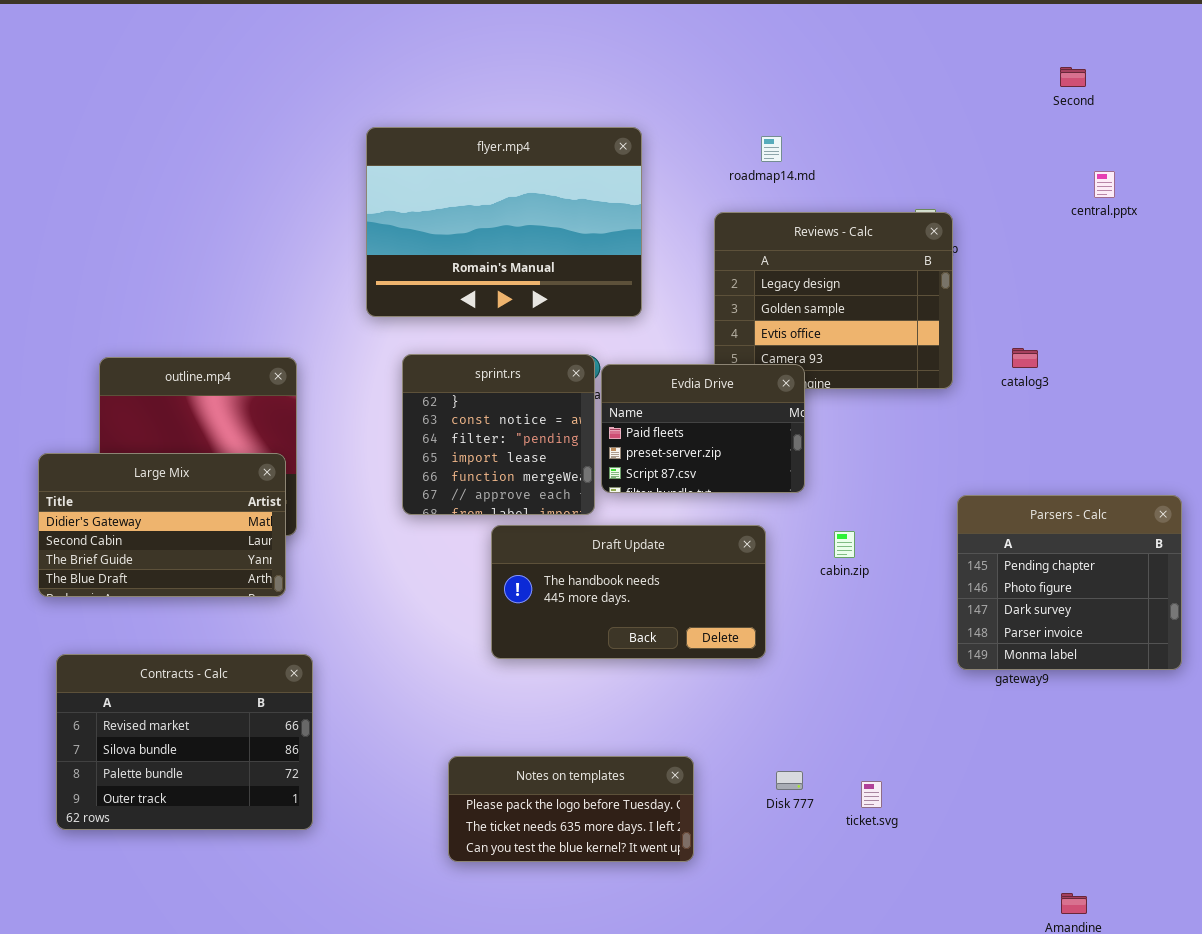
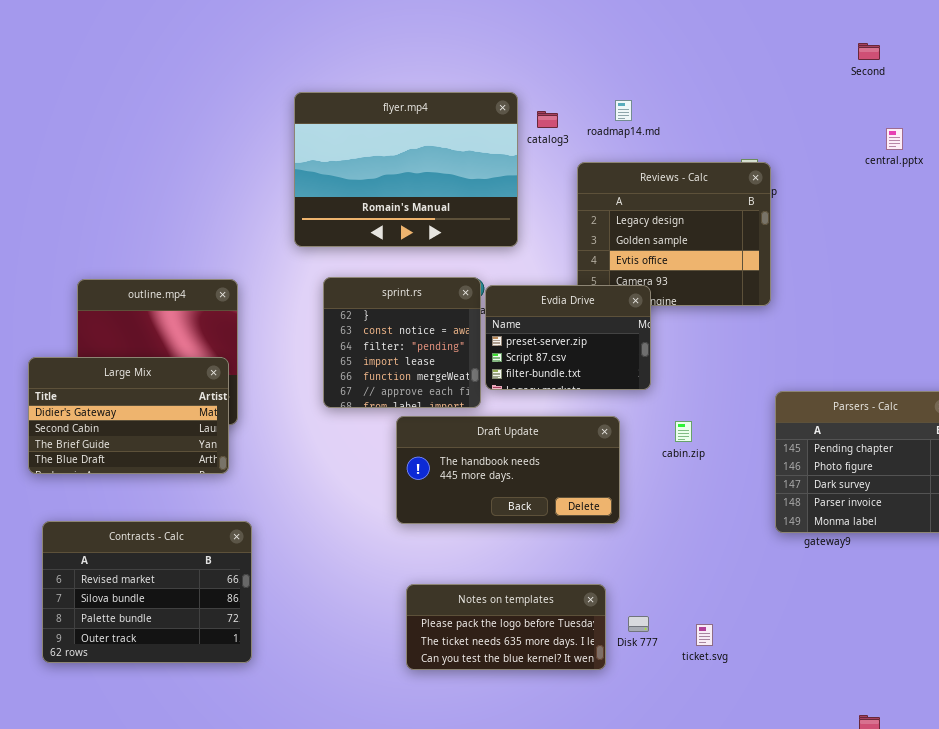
catalog3: [1012,348,1038,368] -> [537,111,558,128], moved
Evdia Drive: [601,364,805,493] -> [485,285,651,390], scrolled down 1 row
Notes on templates: [448,756,694,862] -> [406,584,606,670], moved

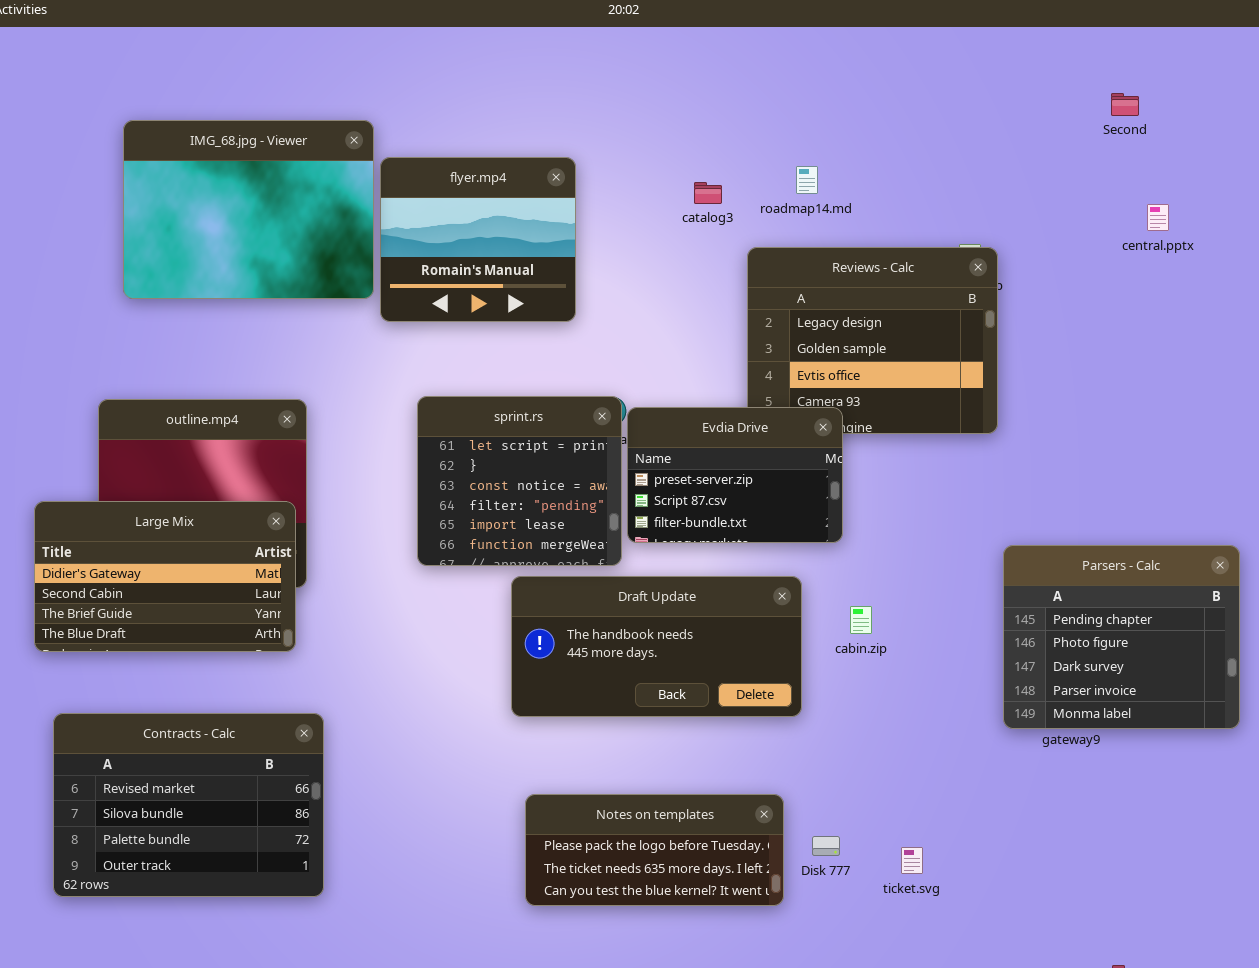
IMG_68.jpg - Viewer: none -> [123,120,374,299], opened
flyer.mp4: [294,92,518,247] -> [380,157,576,322], resized
sprint.rs: [323,277,481,408] -> [417,396,622,566], scrolled up 1 row
cabin.zip: [675,421,692,442] -> [850,606,872,634], moved

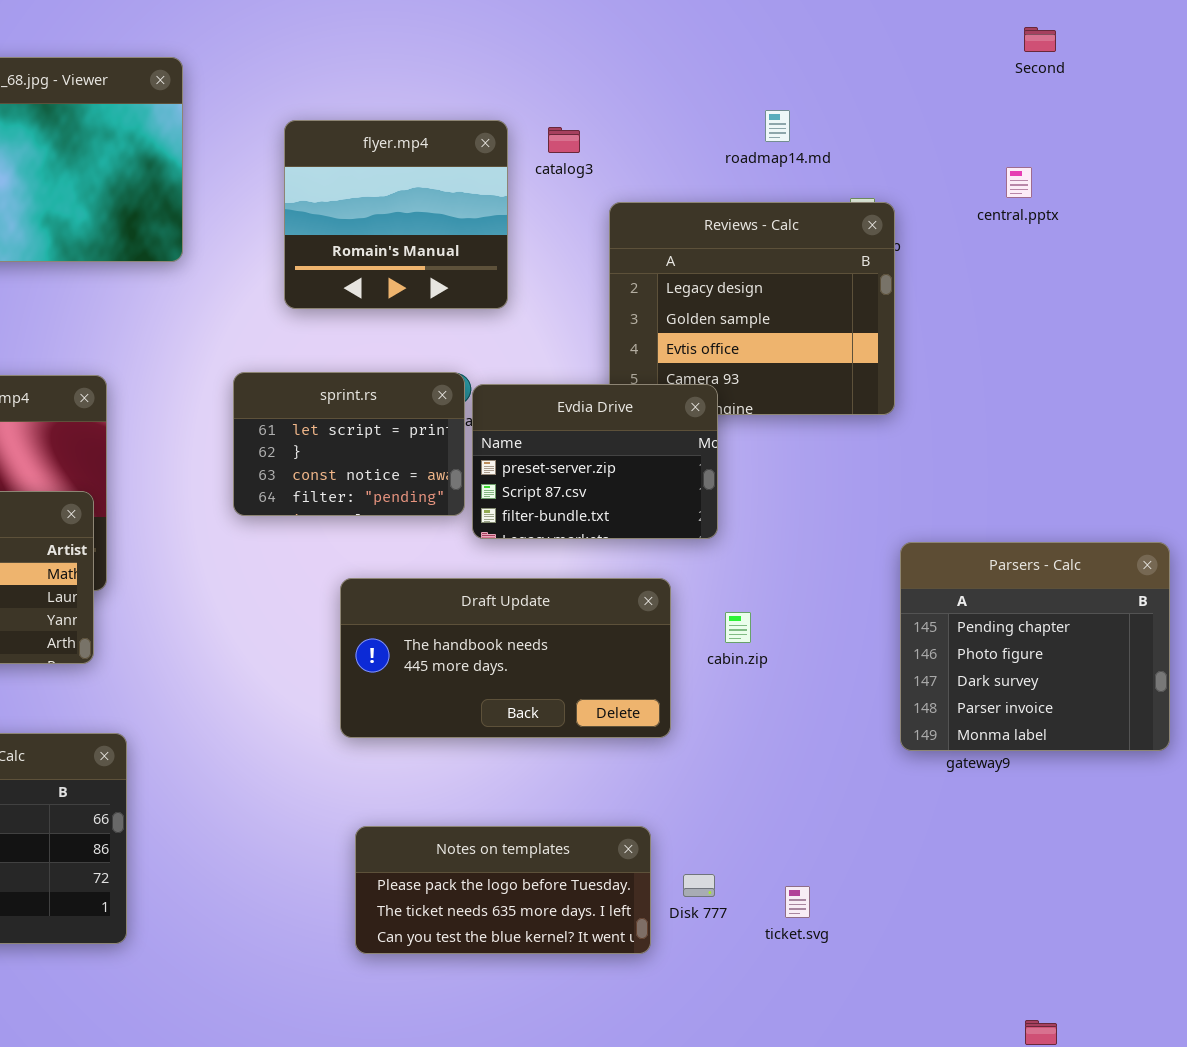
flyer.mp4: [380,157,576,322] -> [284,120,508,309], moved
roadmap14.md: [796,166,818,194] -> [765,110,790,142], moved
central.pptx: [1147,204,1169,231] -> [1006,167,1032,198], moved
sprint.rs: [417,396,622,566] -> [233,372,465,516], resized

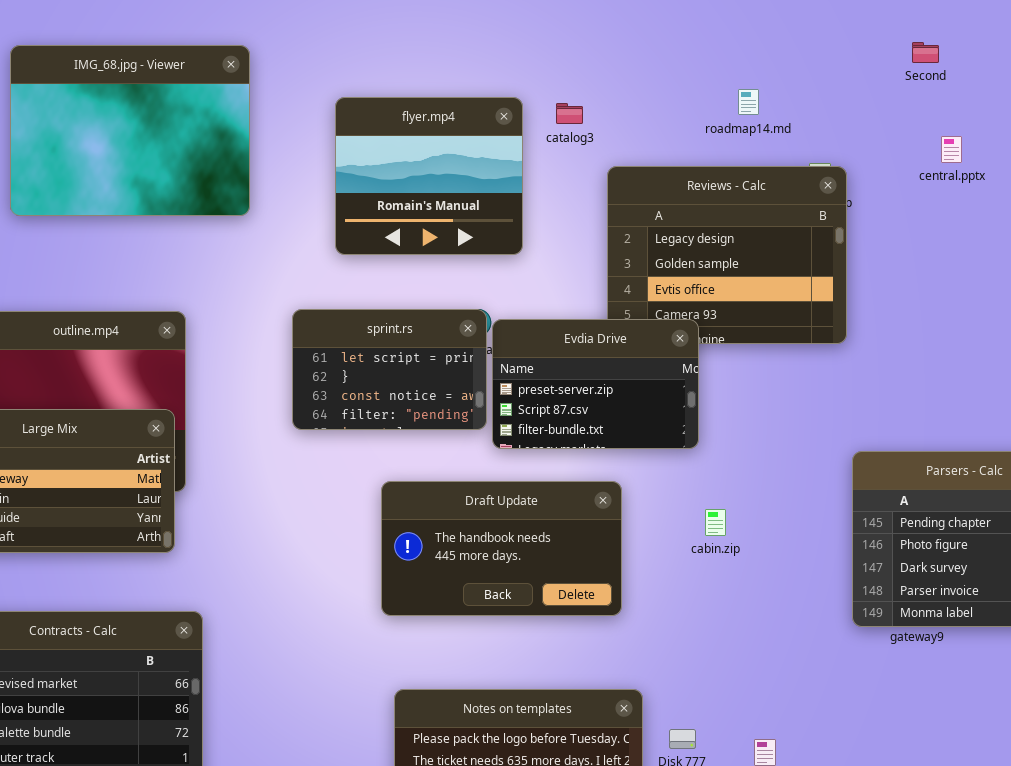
Second: [1024,27,1056,52] -> [912,42,939,63], moved
Draft Update: [340,578,671,738] -> [381,481,622,616], resized

